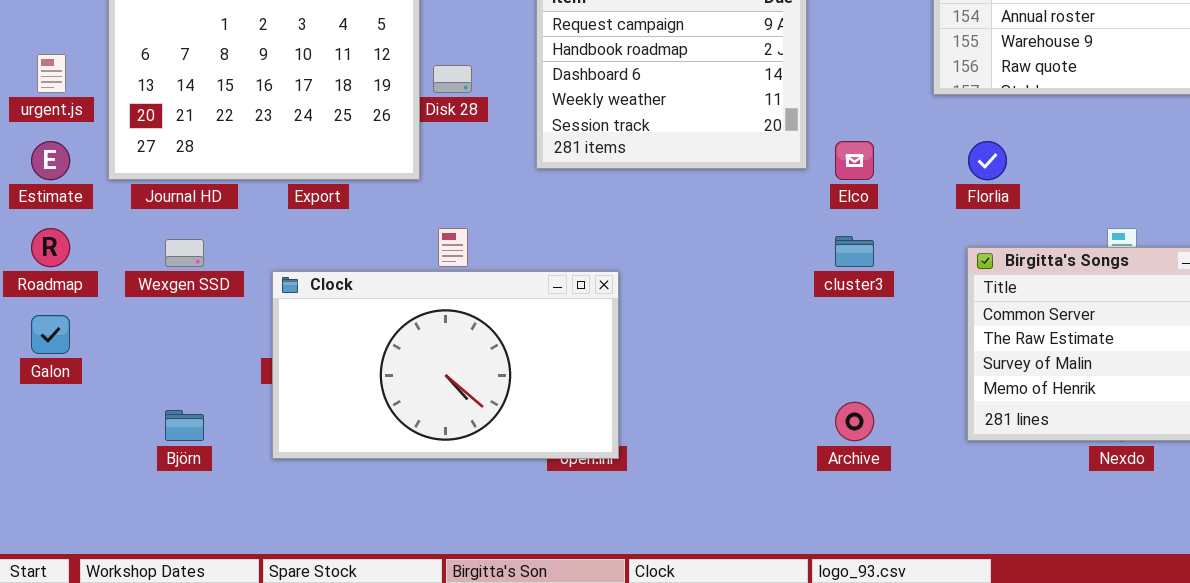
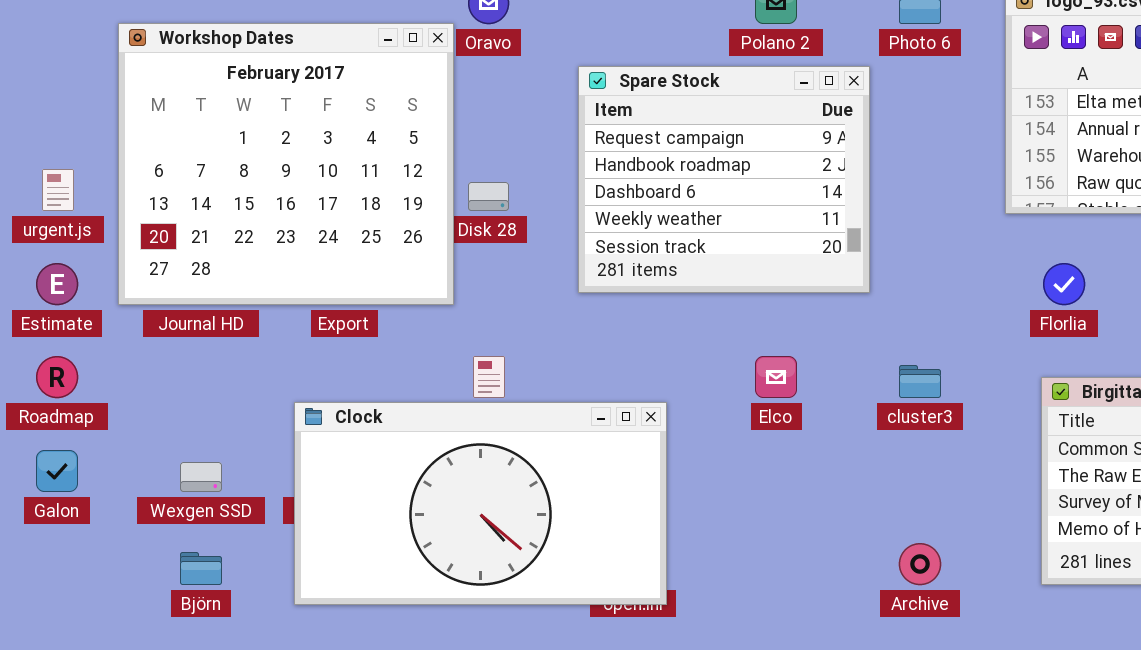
Elco: [835,141,874,180] -> [755,356,797,398], moved
Wexgen SSD: [165,239,204,267] -> [180,462,222,492], moved

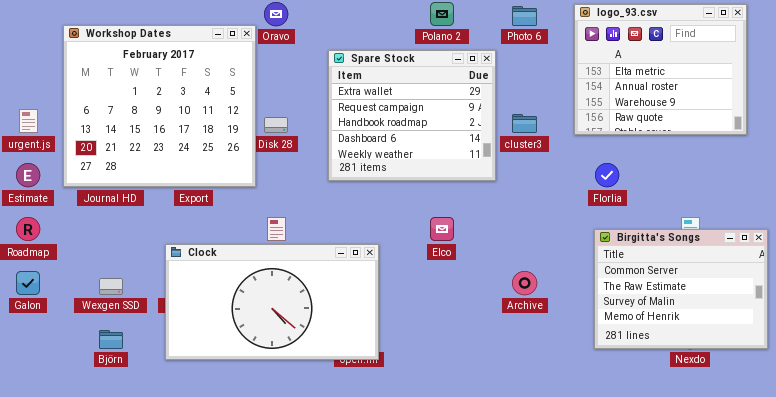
Spare Stock: [578,66,870,293] -> [328,50,496,181], scrolled up 1 row
cluster3: [899,365,941,398] -> [512,114,537,133], moved
Archive: [899,543,941,585] -> [512,271,537,295], moved

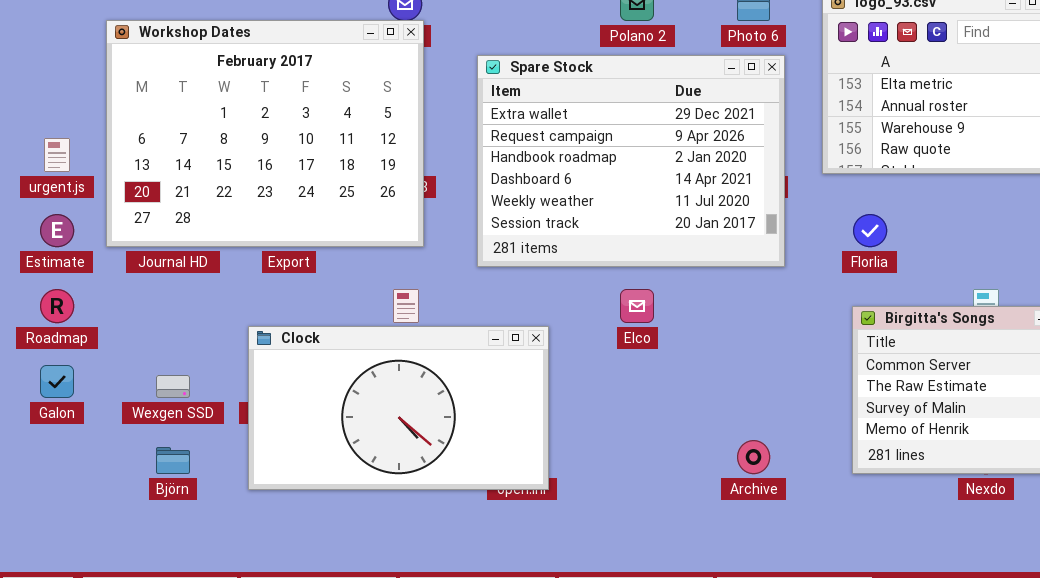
Workshop Dates: [63,25,256,187] -> [106,20,424,247], resized
Spare Stock: [328,50,496,181] -> [477,55,785,267], resized
Archive: [512,271,537,295] -> [737,440,770,474], moved

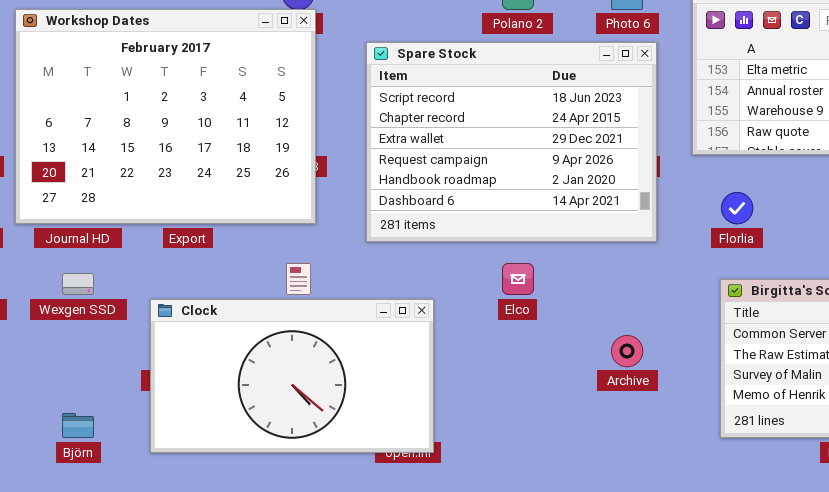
Spare Stock: [477,55,785,267] -> [366,42,657,242], scrolled up 2 rows
Wexgen SSD: [156,375,190,398] -> [62,273,94,295], moved
Archive: [737,440,770,474] -> [611,335,643,367], moved

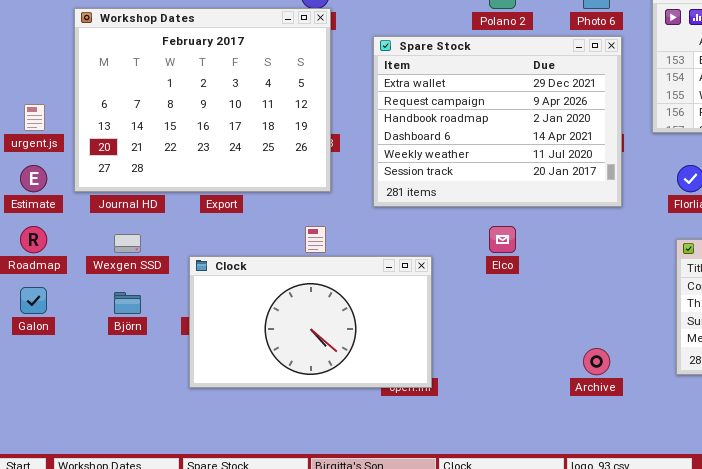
Spare Stock: [366,42,657,242] -> [373,36,622,207], scrolled down 2 rows
Archive: [611,335,643,367] -> [583,348,610,375], moved
Björn: [62,413,94,438] -> [114,292,141,314], moved

